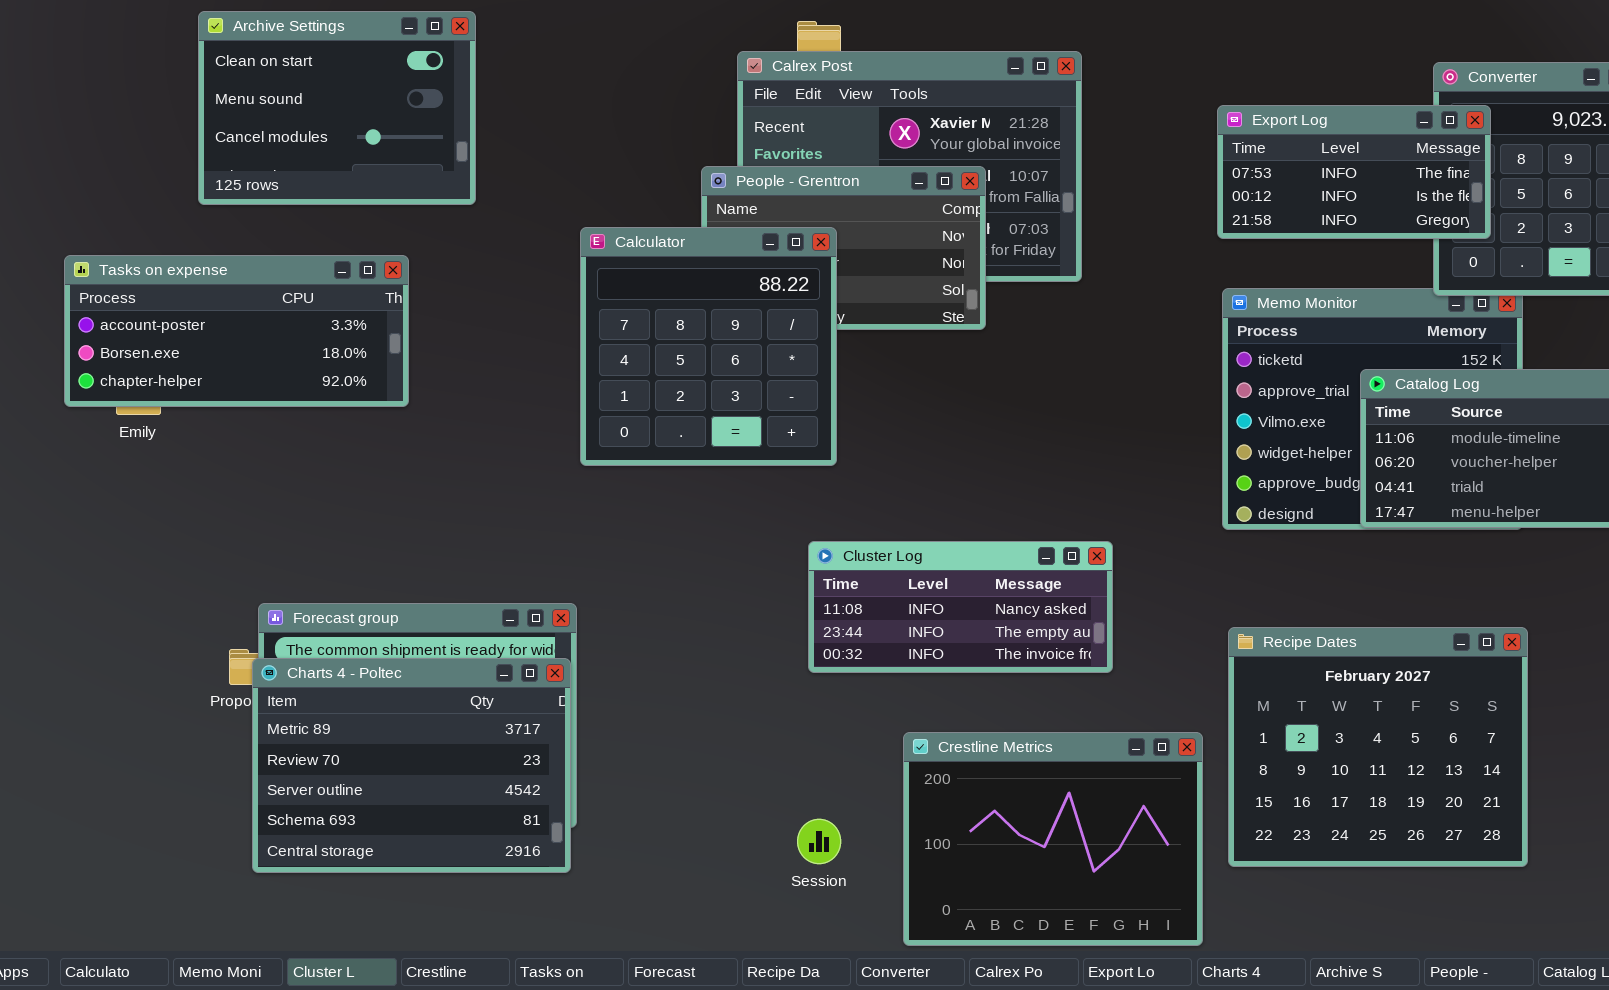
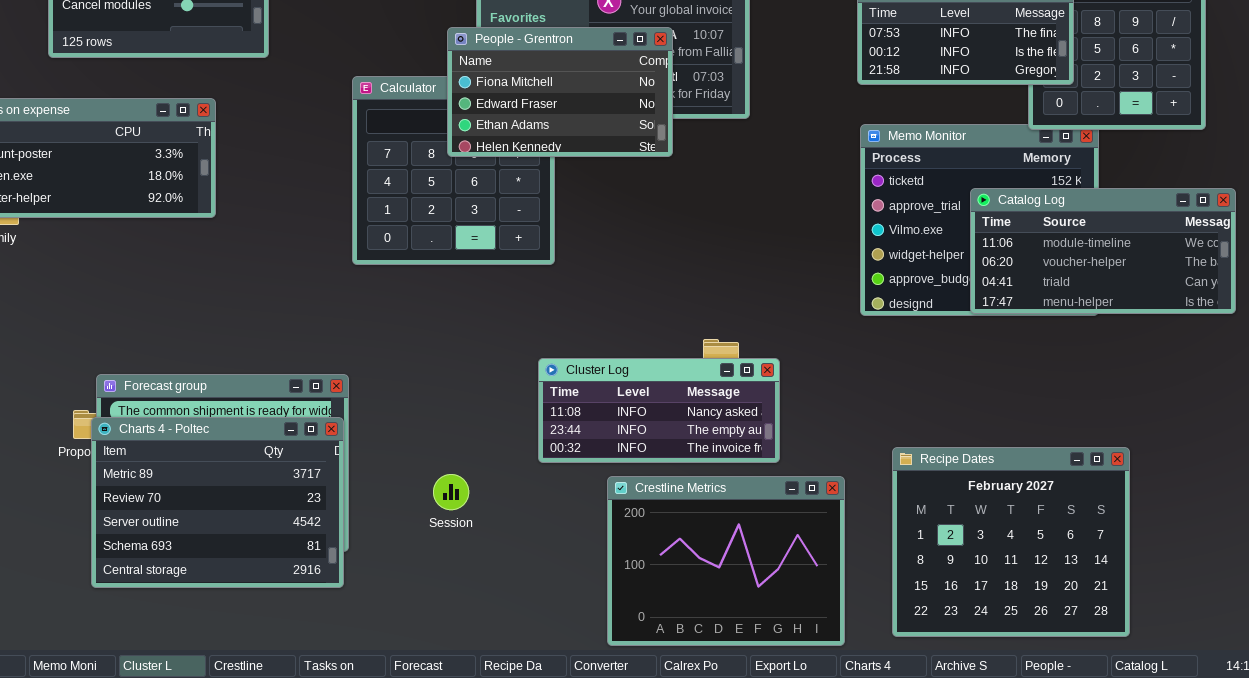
People - Grentron: [701,166,986,330] -> [447,27,673,157], raised
Cluster Log: [808,541,1113,673] -> [538,358,780,463], moved
Recipe Dates: [1228,627,1528,867] -> [892,447,1130,637], moved
Session: [797,819,841,864] -> [433,474,469,510], moved

